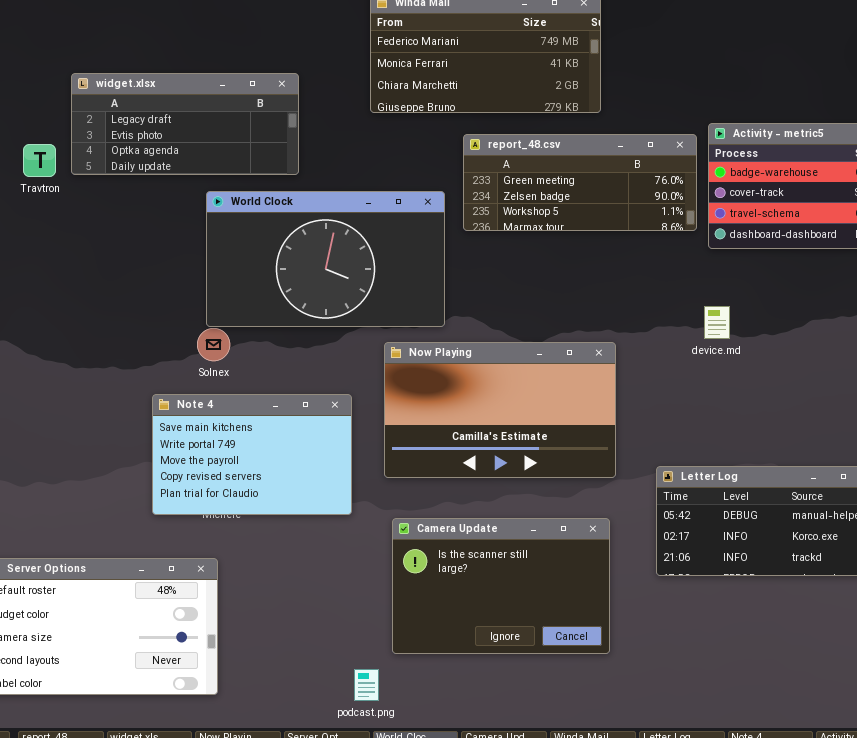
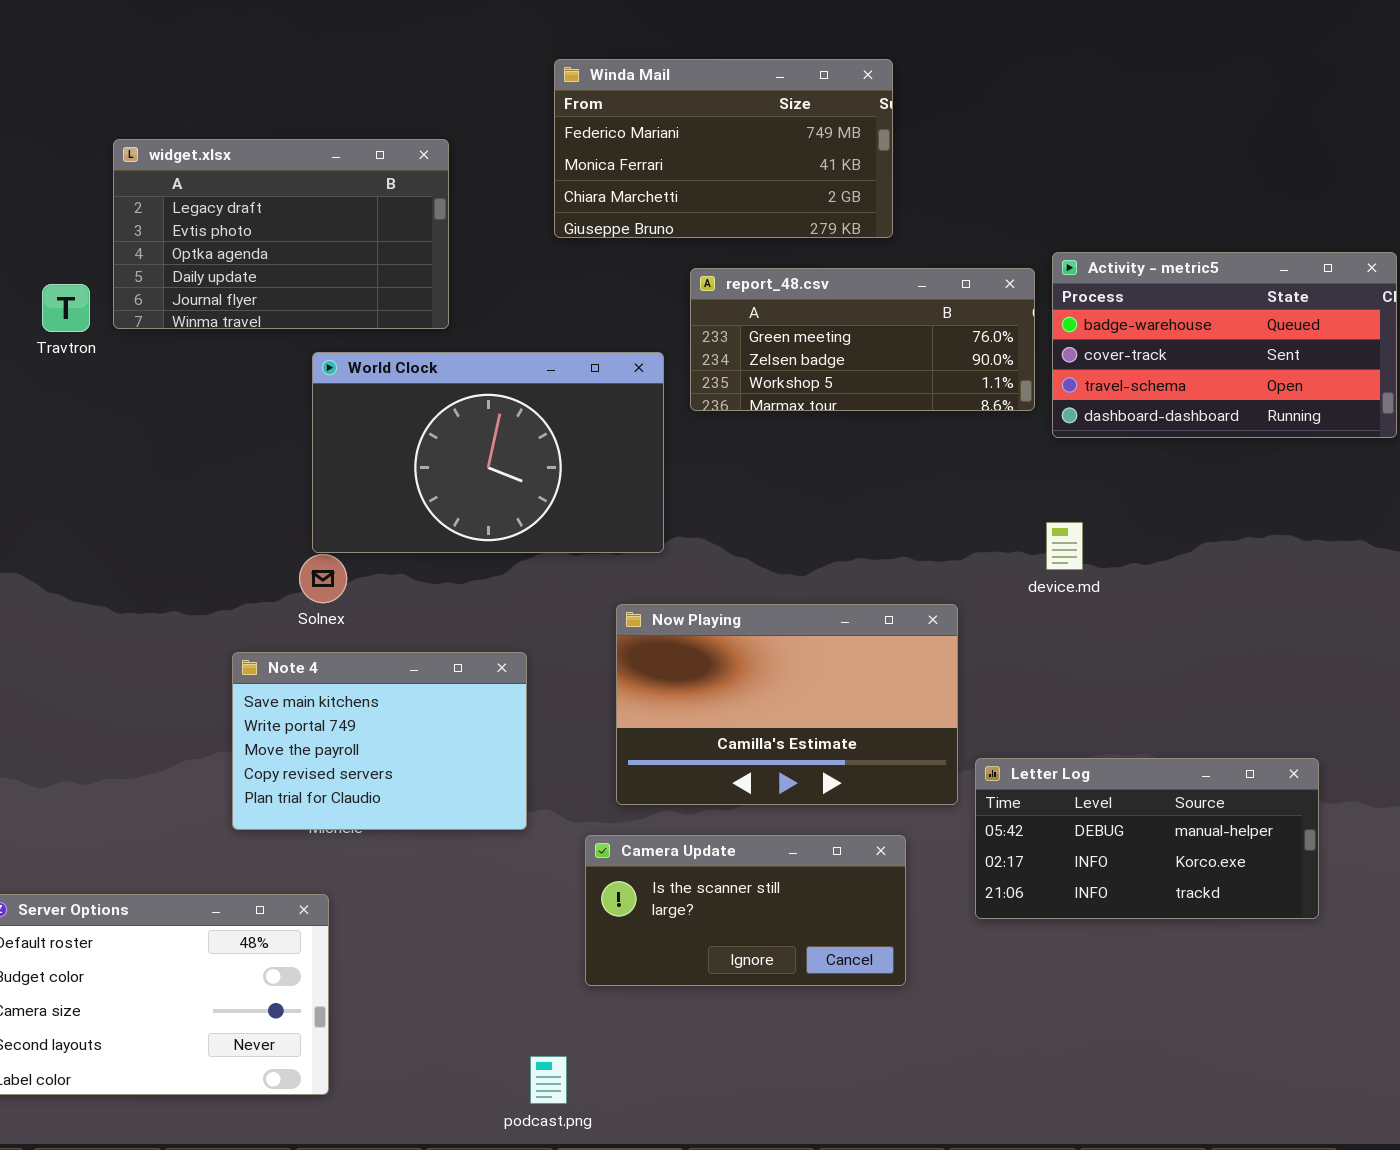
widget.xlsx: [71,73,299,175] -> [113,139,449,329], resized
Now Playing: [384,342,616,478] -> [616,604,958,805], moved
Camera Update: [392,518,610,654] -> [585,835,906,986], resized

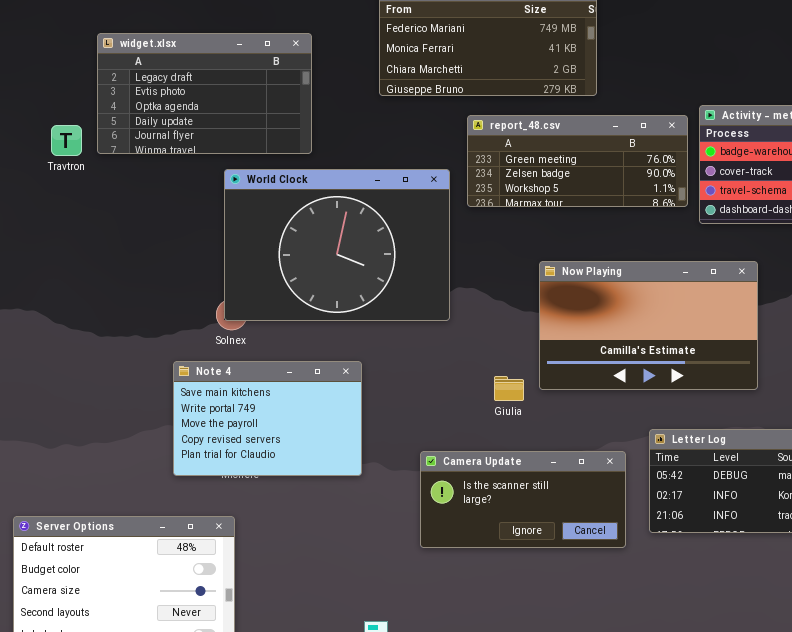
World Clock: [312,352,664,553] -> [224,169,450,321], resized
Now Playing: [616,604,958,805] -> [539,261,758,390], moved
Camera Update: [585,835,906,986] -> [420,451,626,548], moved

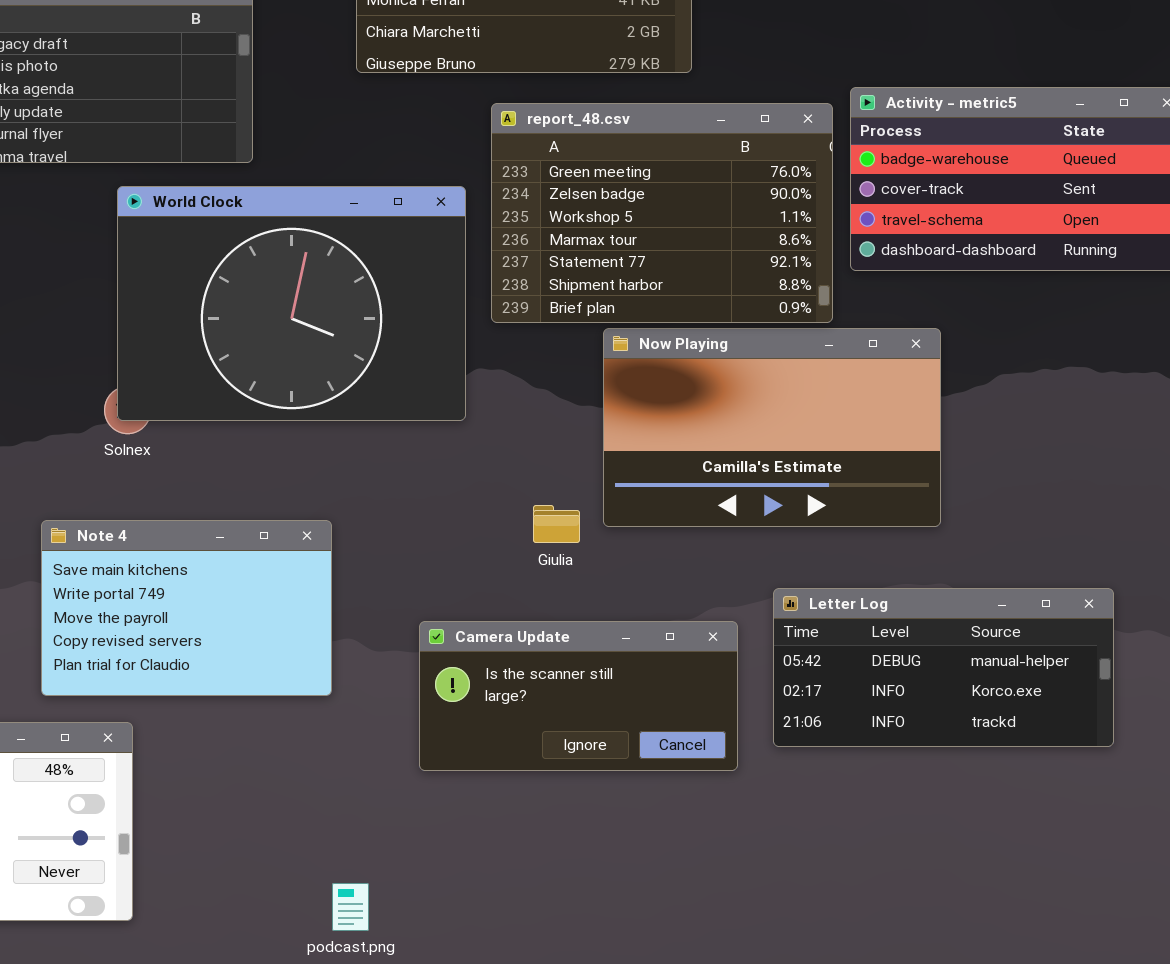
report_48.csv: [467,115,688,207] -> [491,103,833,323], resized
Note 4: [173,361,362,476] -> [41,520,332,696], moved

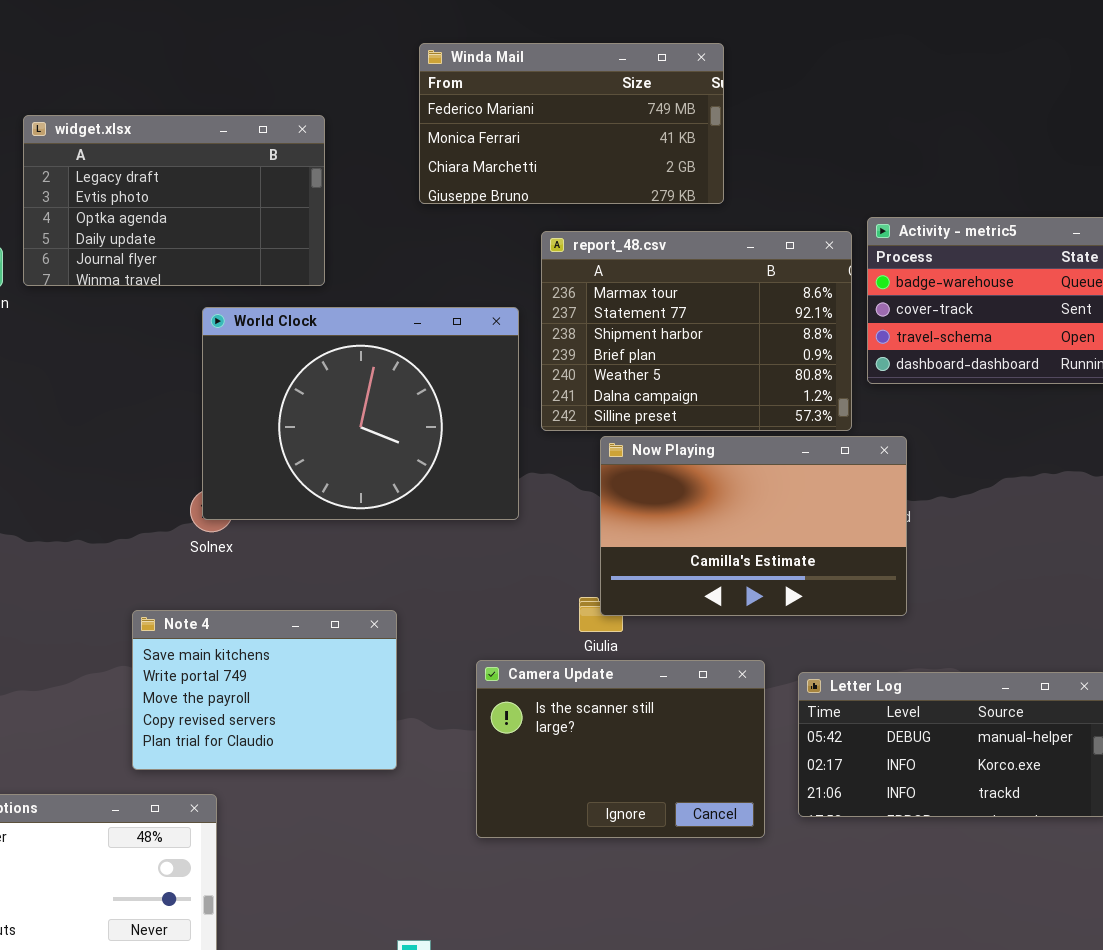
report_48.csv: [491,103,833,323] -> [541,231,852,431], scrolled down 3 rows
Now Playing: [603,328,941,527] -> [600,436,907,616], moved
Camera Update: [419,621,738,771] -> [476,660,765,838], resized

